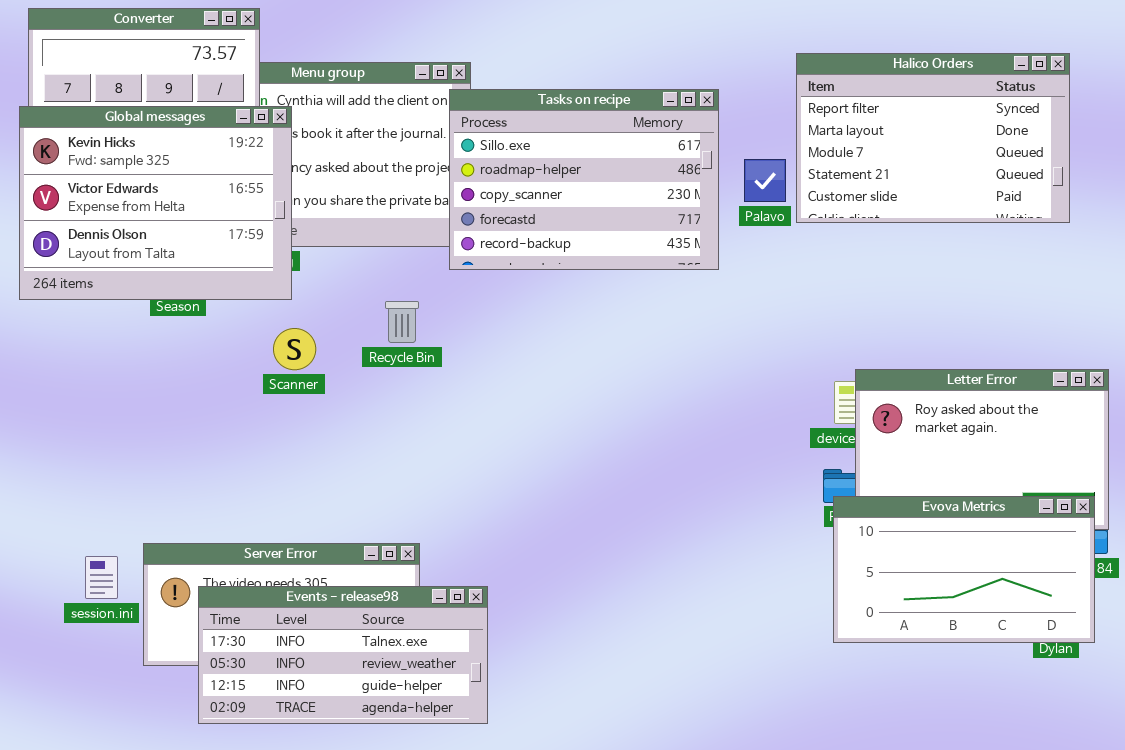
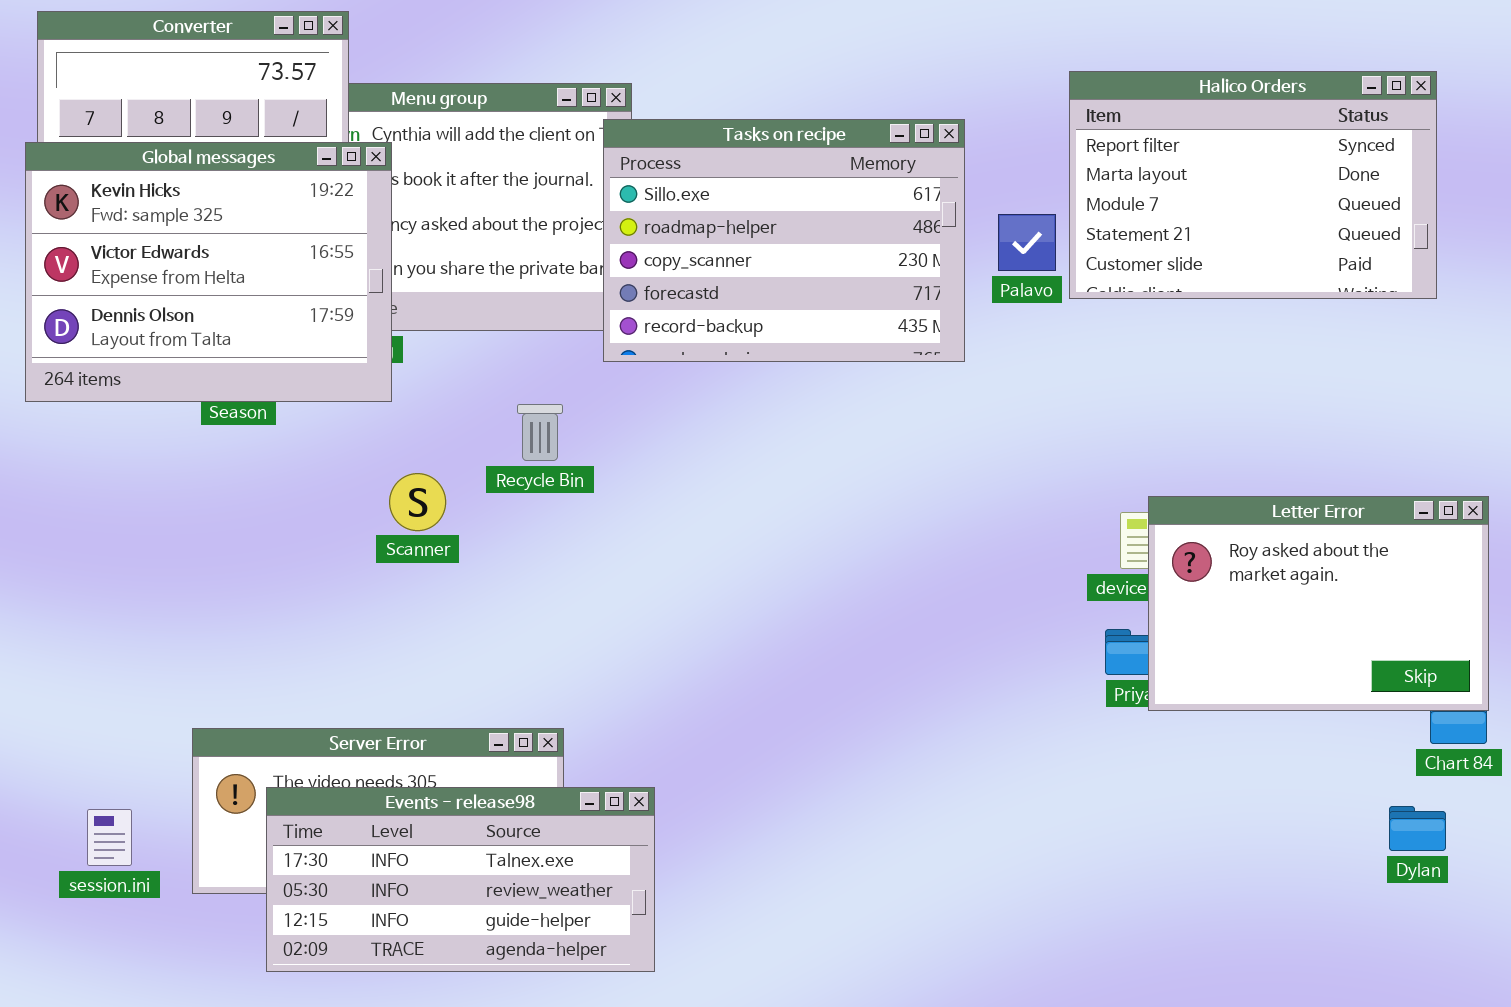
Scanner: [273,328,316,370] -> [389,473,446,531], moved
Evova Metrics: [833,496,1095,643] -> none, closed
session.ini: [85,556,118,599] -> [87,809,132,866], moved

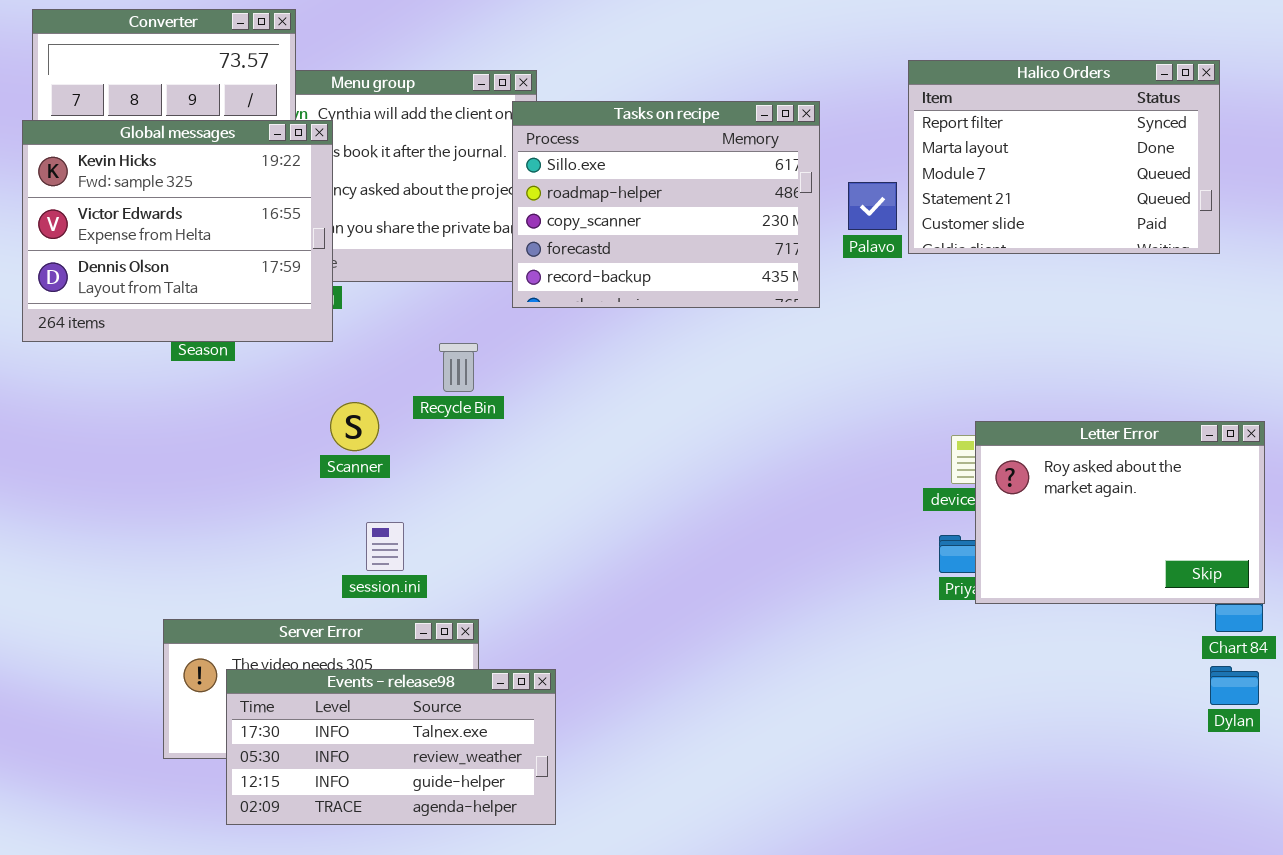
Dylan: [1389,806,1446,851] -> [1210,666,1259,705], moved
session.ini: [87,809,132,866] -> [366,522,404,571], moved

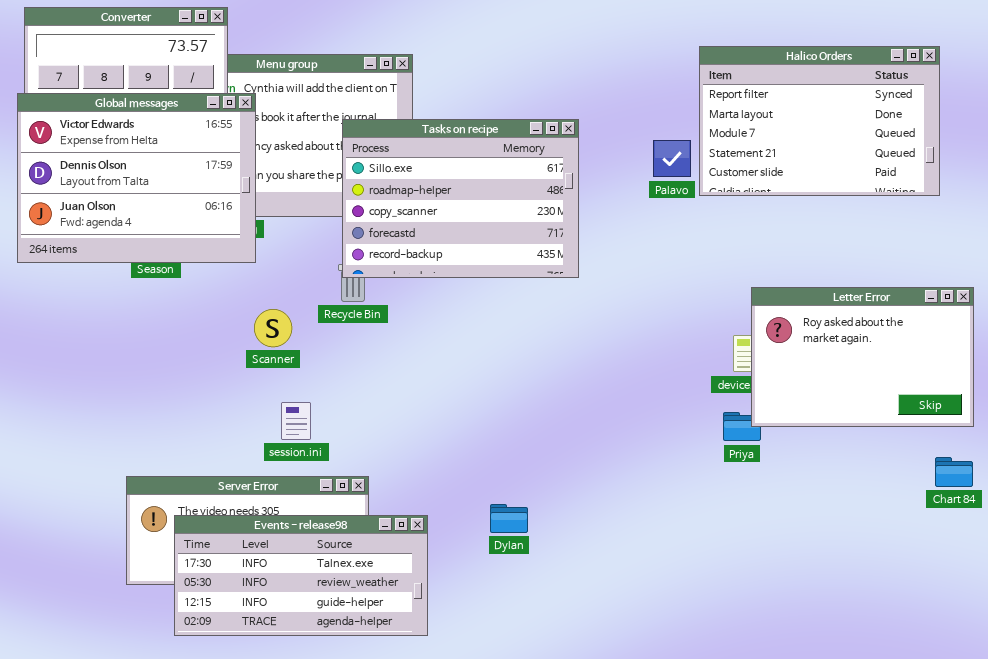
Tasks on recipe: [512,101,820,308] -> [342,119,579,278], moved
Global messages: [22,120,333,342] -> [17,93,256,263], scrolled down 1 row
Letter Error: [975,421,1265,604] -> [751,287,974,427], moved
Dylan: [1210,666,1259,705] -> [490,504,528,533], moved

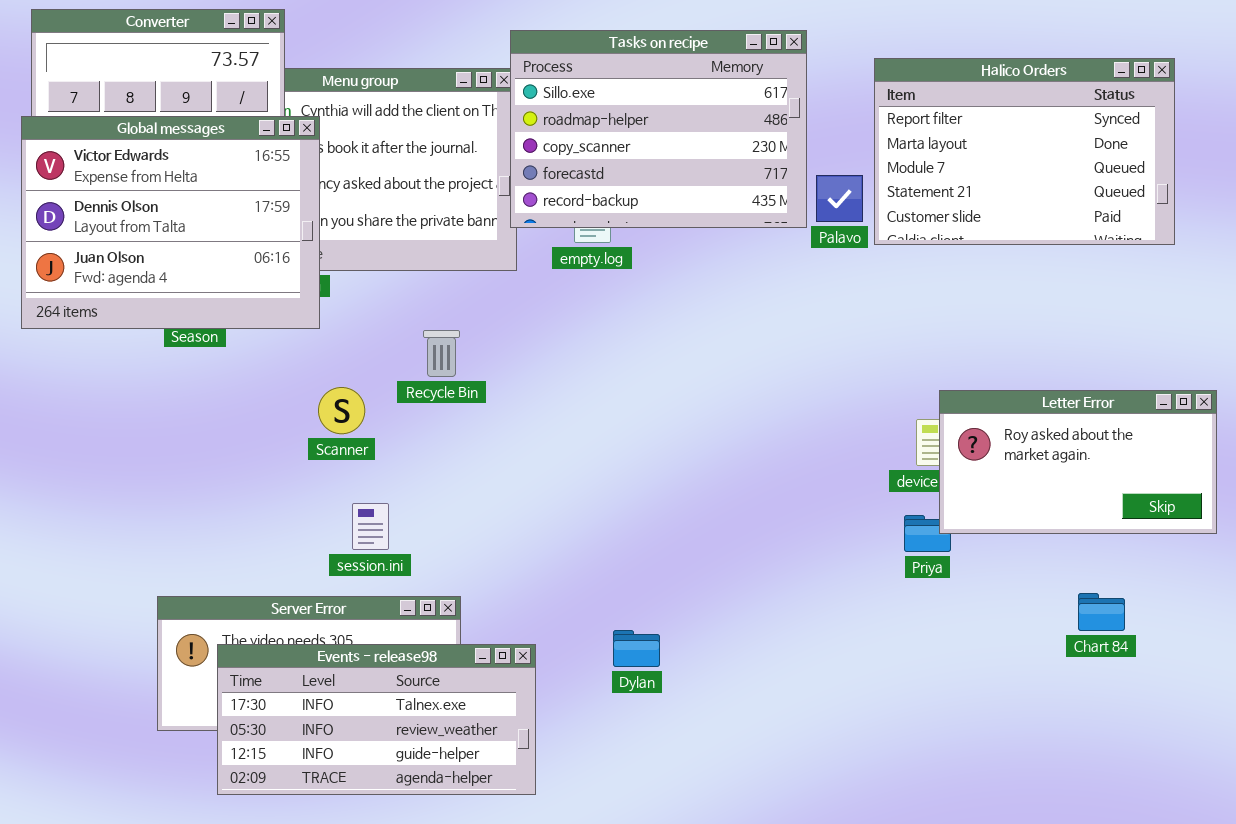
Tasks on recipe: [342,119,579,278] -> [510,30,807,228], moved
Letter Error: [751,287,974,427] -> [939,390,1217,534], resized
Chart 84: [935,457,973,487] -> [1078,593,1125,631], moved

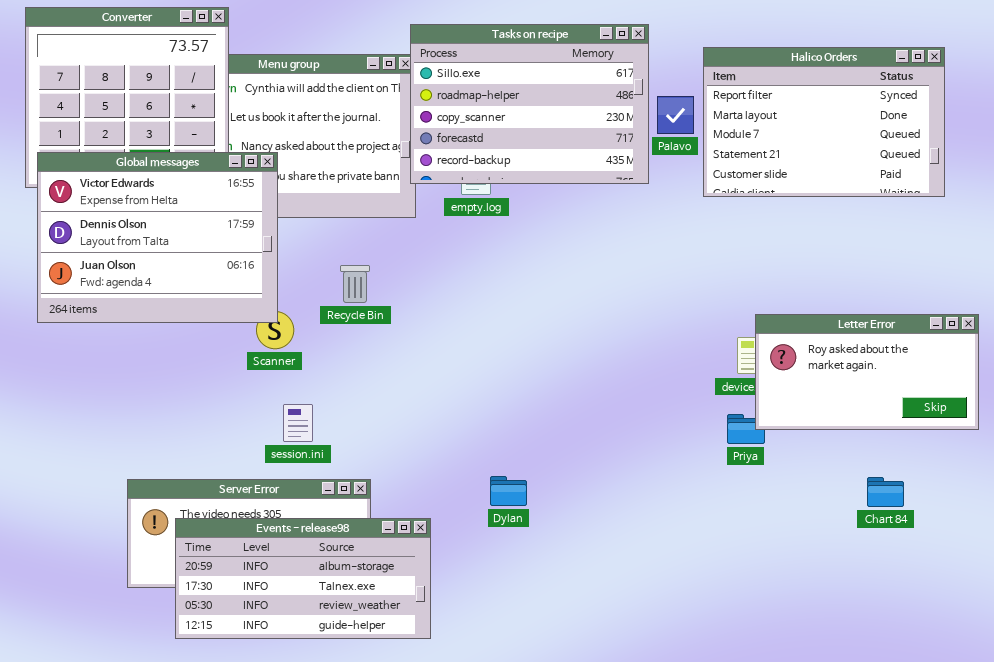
Global messages: [21,116,320,329] -> [37,152,278,323], moved
Palavo: [816,175,863,222] -> [657,96,694,134], moved
Dylan: [613,630,660,667] -> [490,476,527,506], moved
Events - release98: [217,644,536,795] -> [175,518,431,639], scrolled up 1 row

